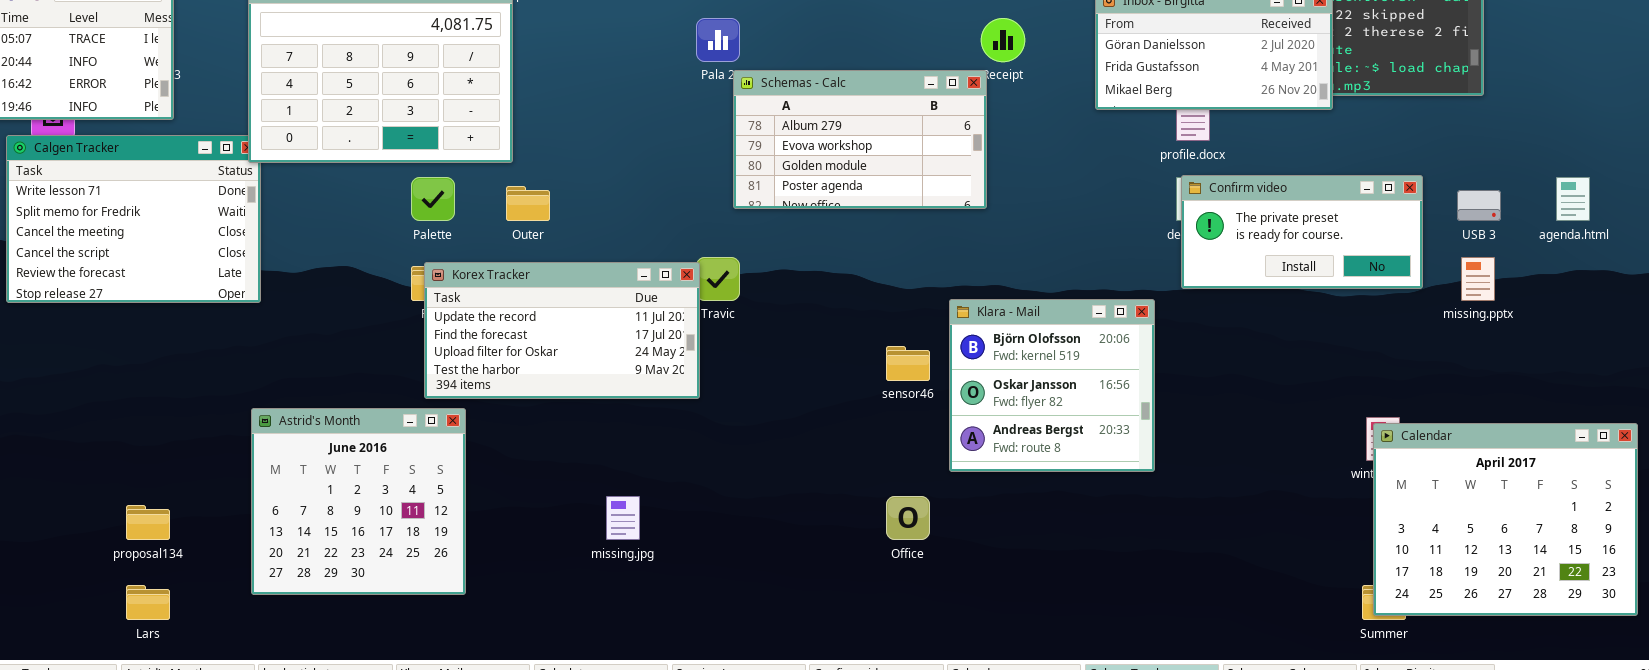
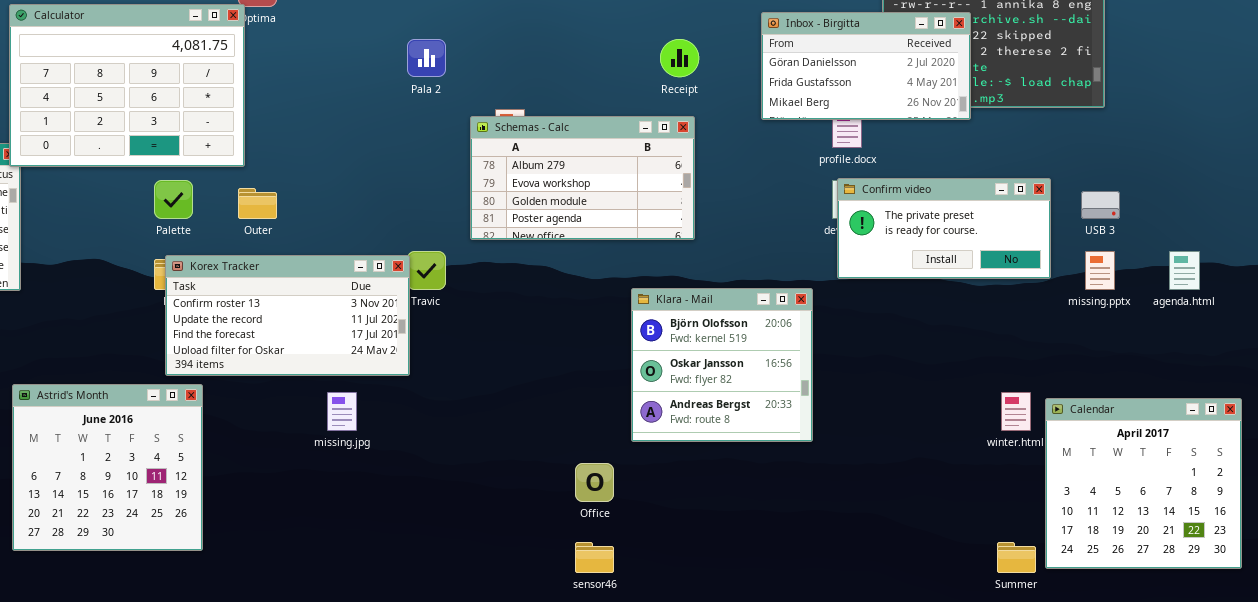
Schemas - Calc: [733,70,987,209] -> [470,116,695,240], moved
agenda.html: [1556,177,1590,221] -> [1169,251,1200,290], moved
Korex Tracker: [424,262,700,399] -> [165,255,410,376], scrolled up 1 row
sensor46: [886,346,930,381] -> [575,542,614,573], moved
Calendar: [1373,423,1638,616] -> [1045,398,1242,569], resized
missing.jpg: [606,496,640,540] -> [327,392,357,431], moved

